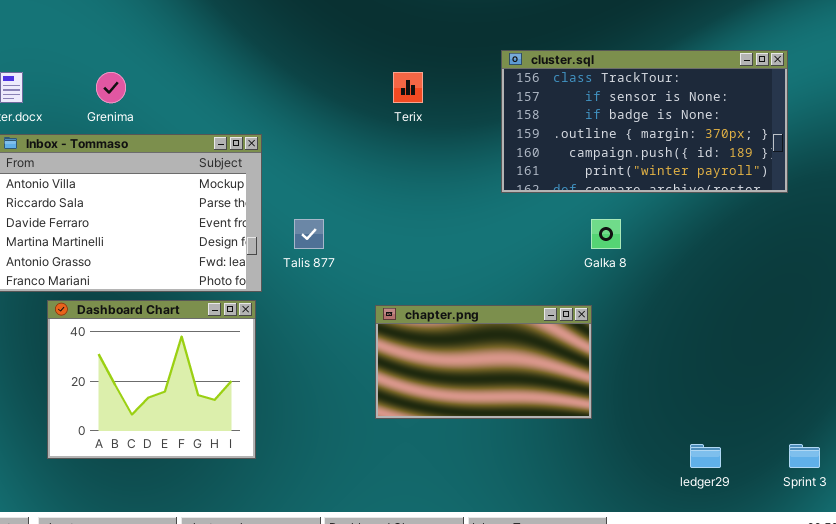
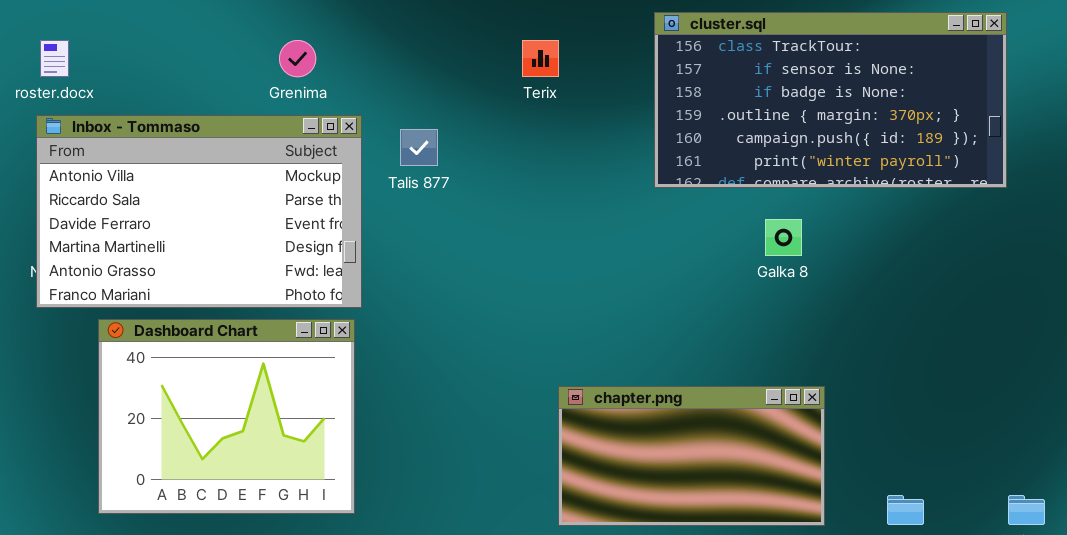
Grenima: [96,72,126,103] -> [279,40,316,77], moved
Talis 877: [294,219,324,249] -> [400,129,438,166], moved
chapter.png: [375,305,592,419] -> [558,386,825,526], moved

